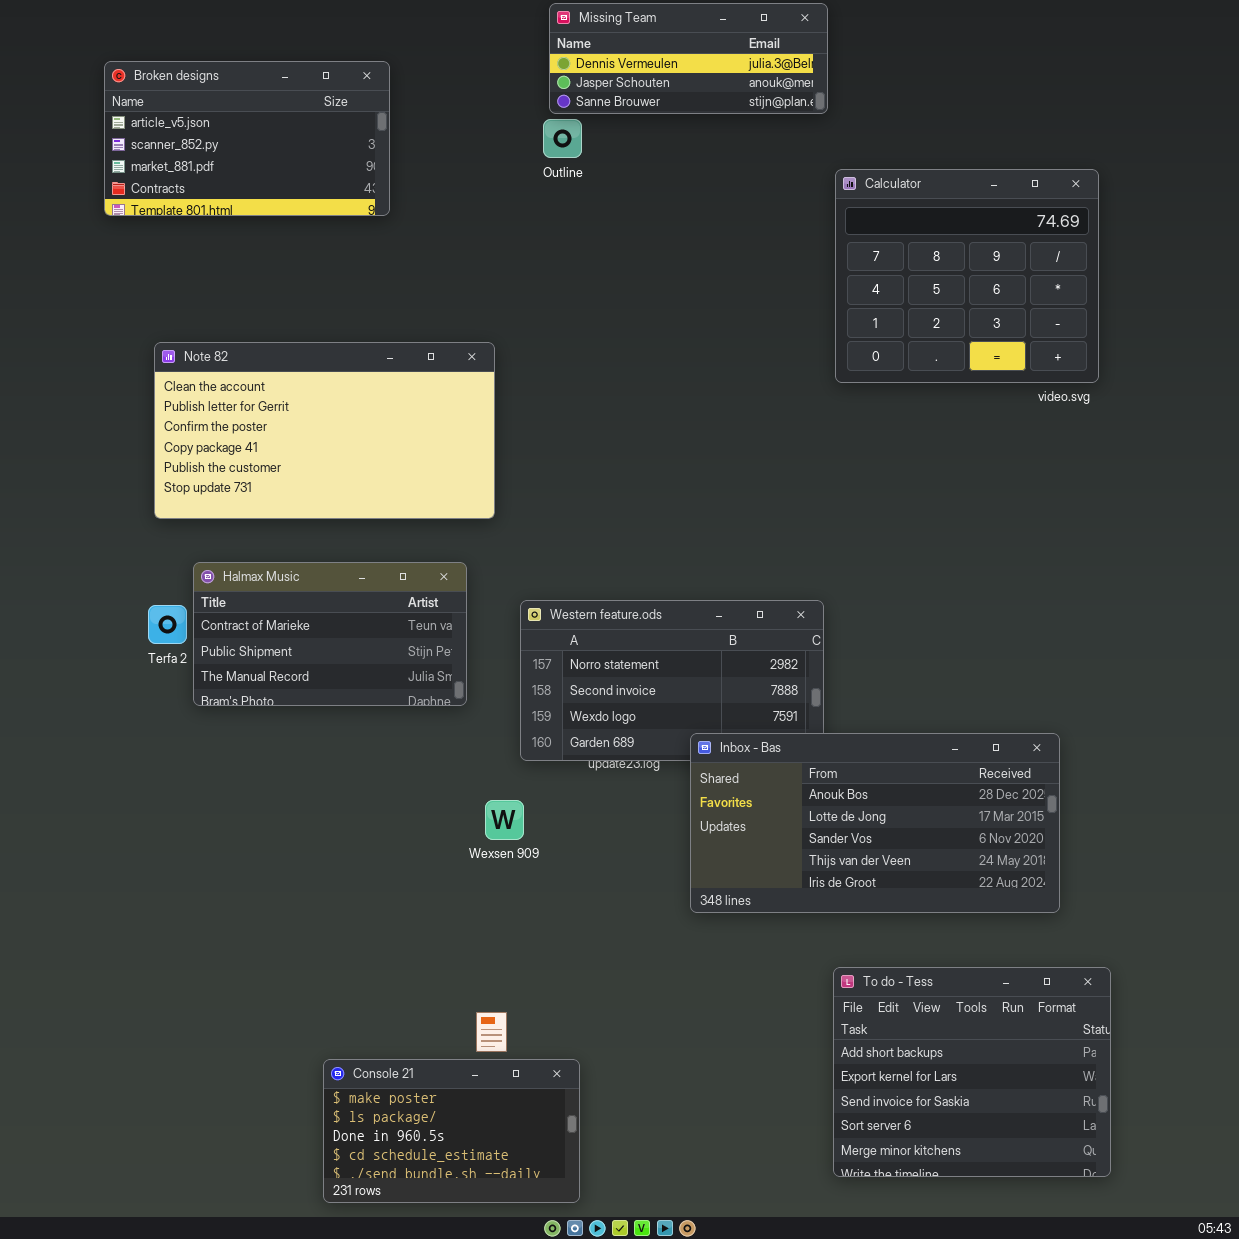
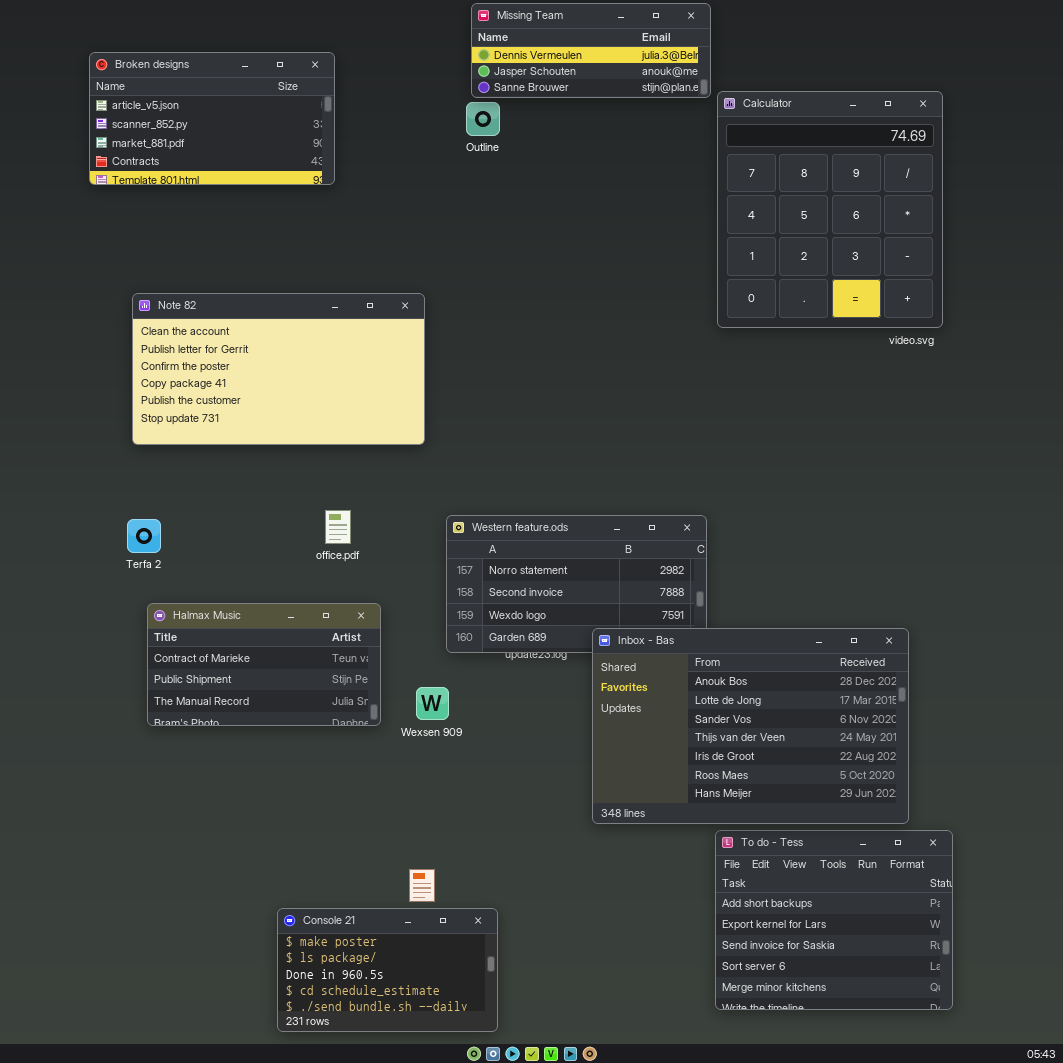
Calculator: [835,169,1099,383] -> [717,91,943,328], resized
Halmax Music: [193,562,467,706] -> [147,603,381,726], moved
Inbox - Bas: [690,733,1060,913] -> [592,628,909,824], resized

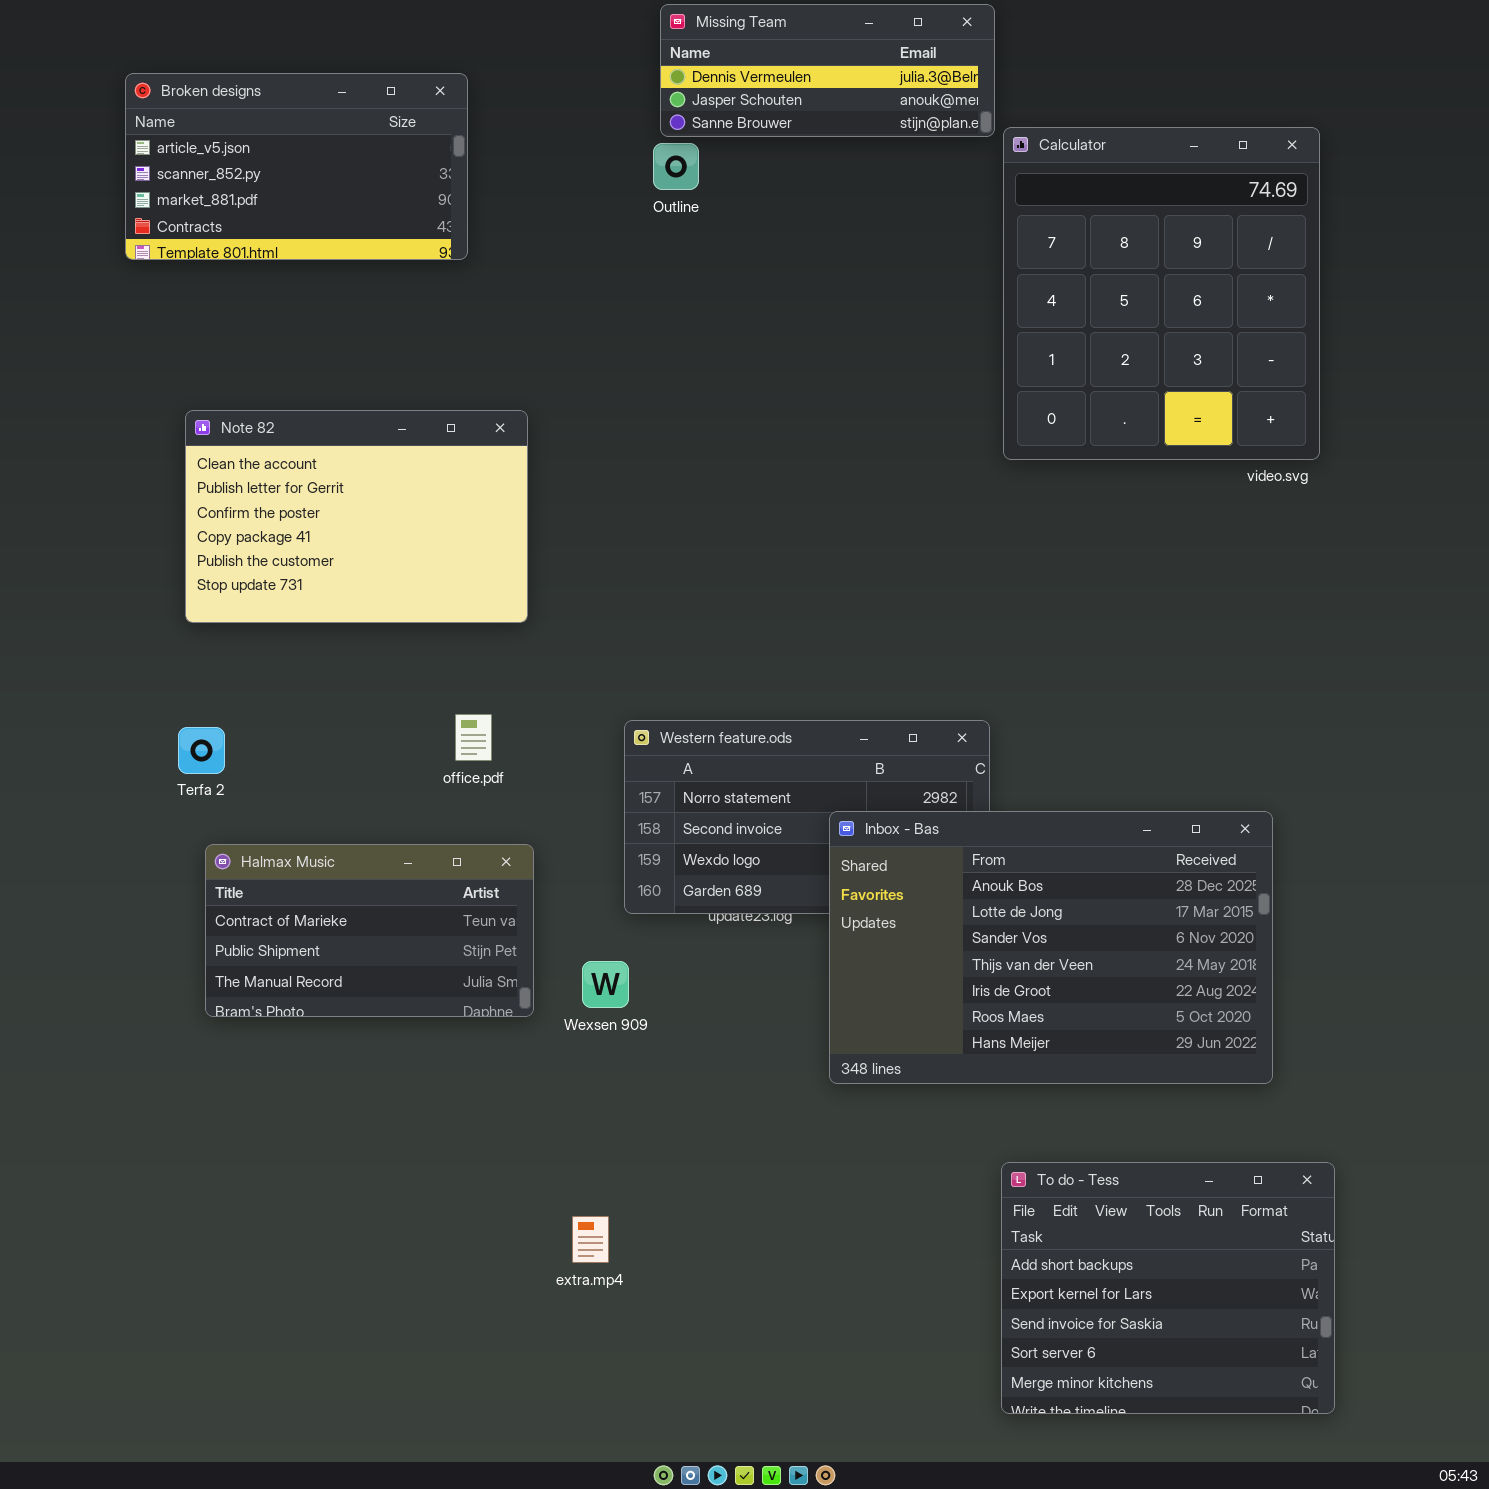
Note 82: [132,293,425,445] -> [185,410,528,623], resized
Inbox - Bas: [592,628,909,824] -> [829,811,1273,1084], moved
Console 21: [277,908,498,1032] -> none, closed

